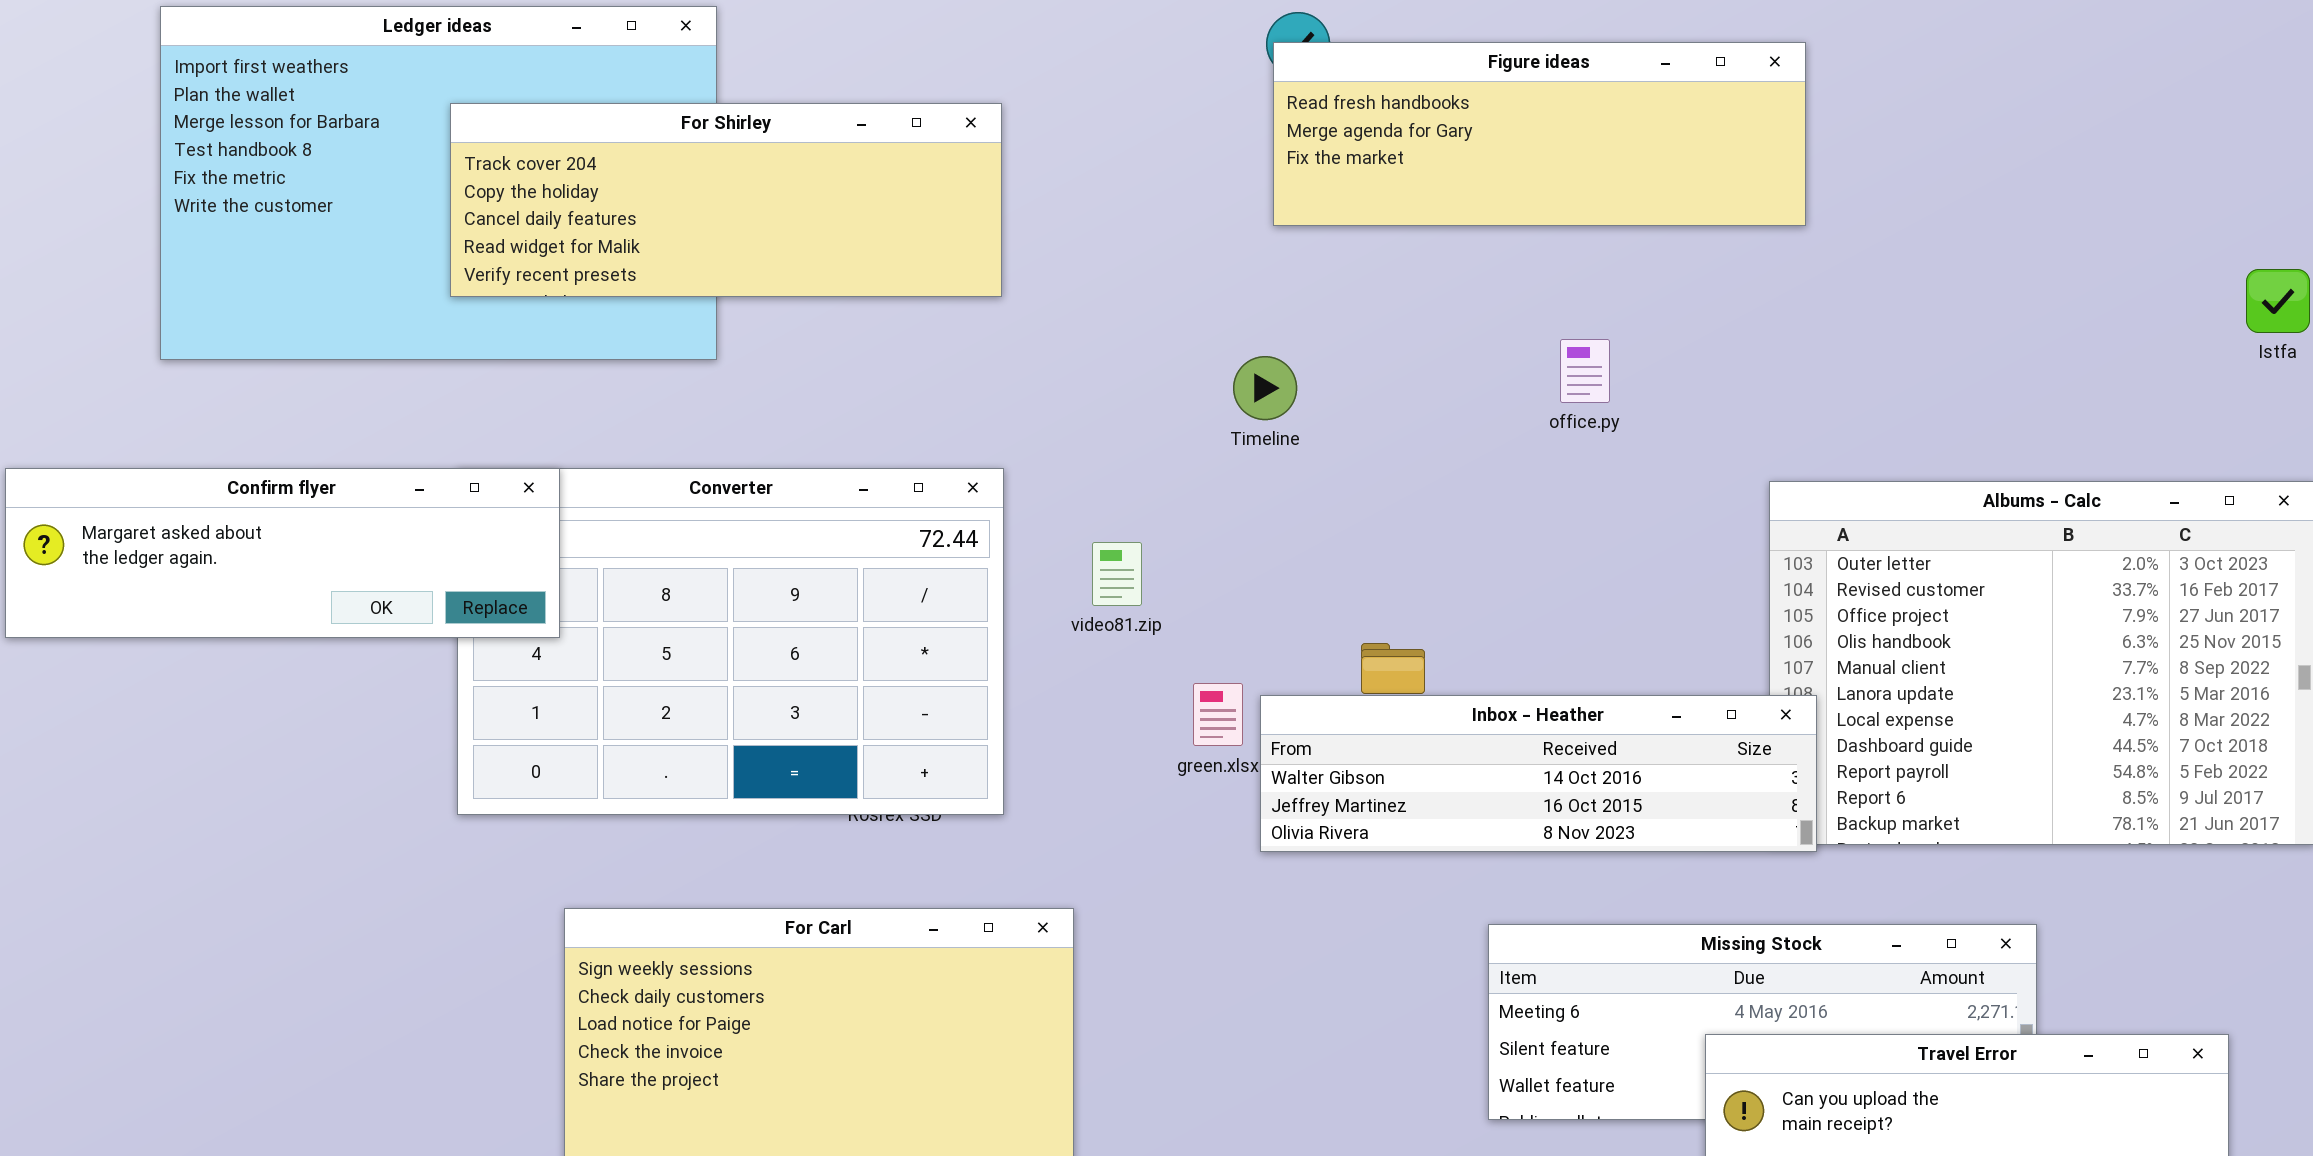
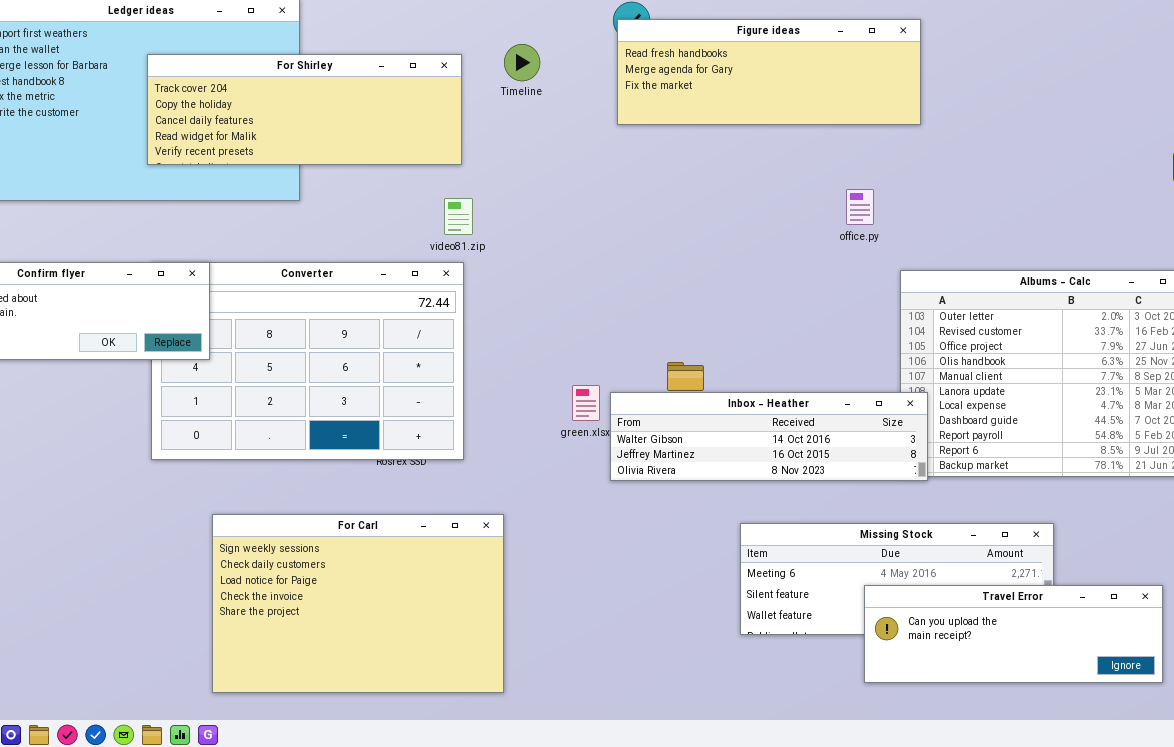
office.py: [1560,339,1610,403] -> [846,189,874,225], moved
Timeline: [1233,356,1297,420] -> [504,44,540,81], moved
video81.zip: [1092,542,1142,606] -> [444,198,473,235], moved

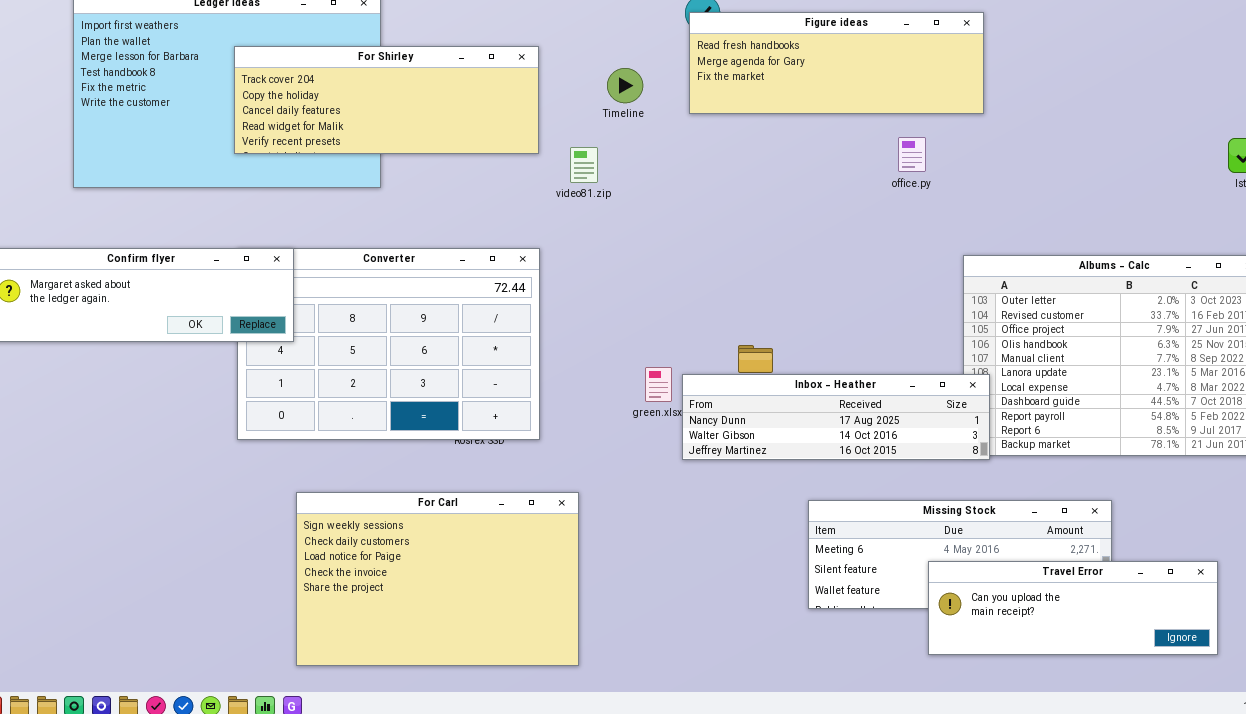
Timeline: [504,44,540,81] -> [607,68,643,103], moved
office.py: [846,189,874,225] -> [898,137,926,172], moved
video81.zip: [444,198,473,235] -> [570,147,598,183], moved
Inbox - Heather: [610,392,928,481] -> [682,374,990,460], scrolled up 1 row

